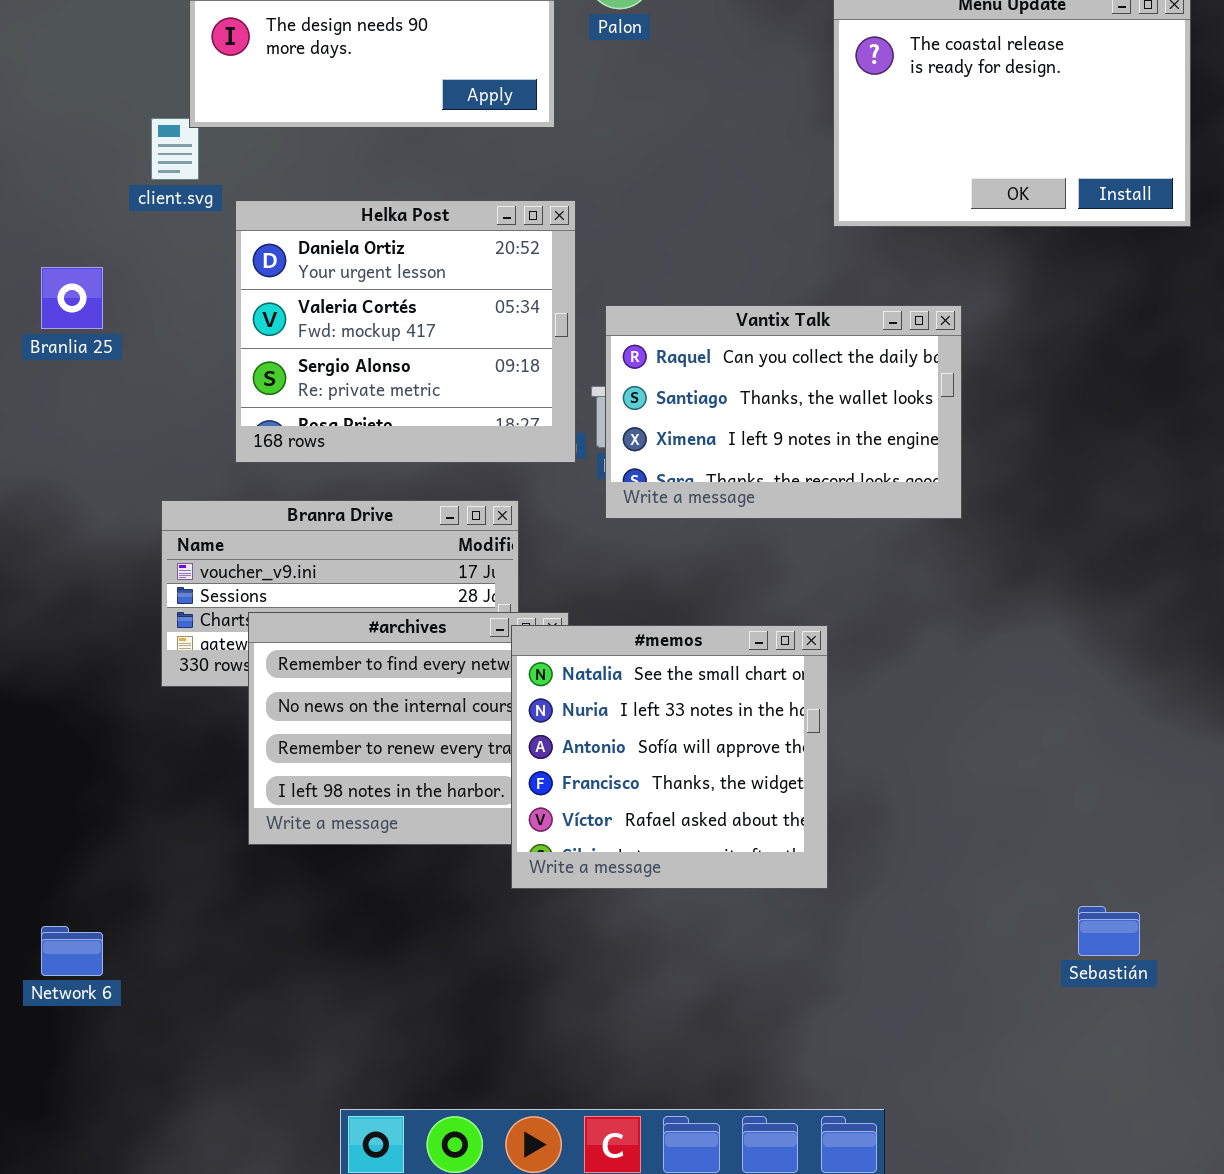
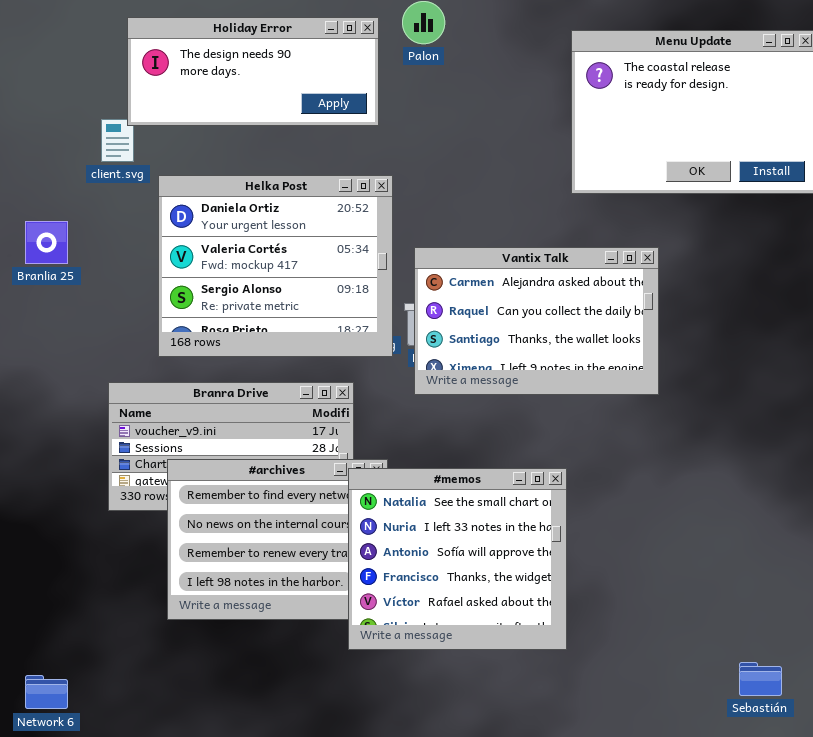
Vantix Talk: [605,305,962,519] -> [414,247,659,395], scrolled up 1 row

